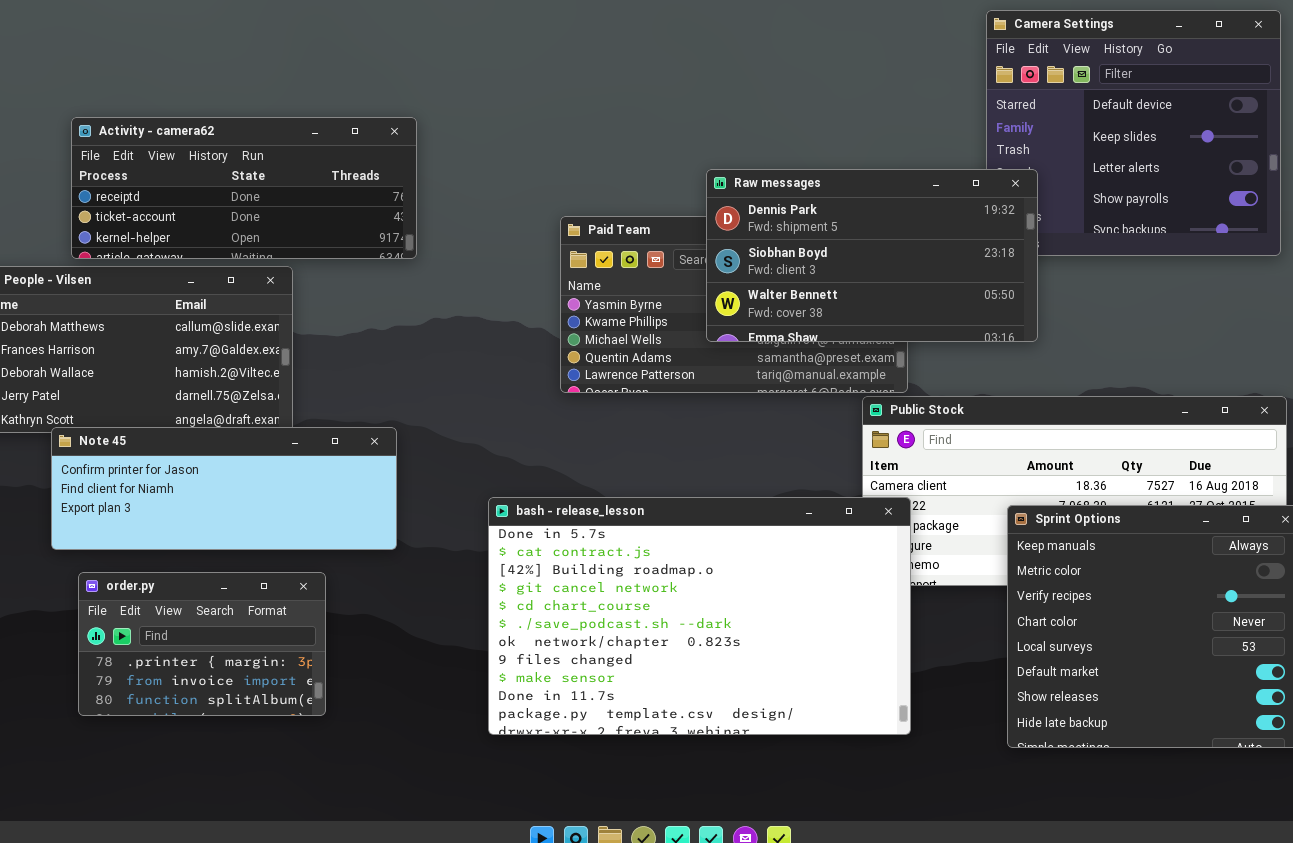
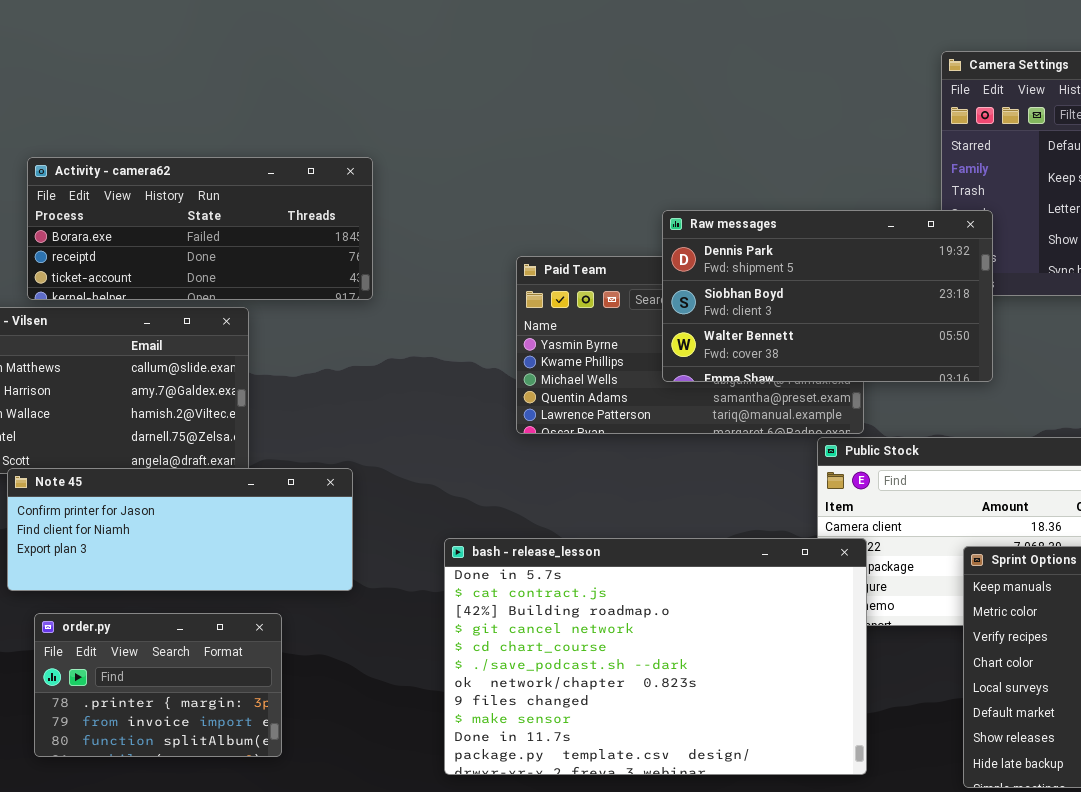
Activity - camera62: [71,117,417,259] -> [27,157,373,300], scrolled up 1 row

